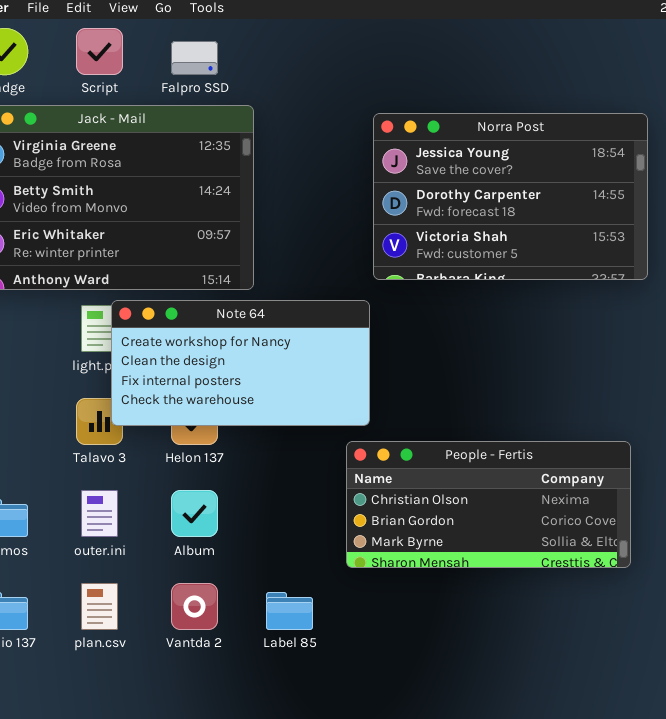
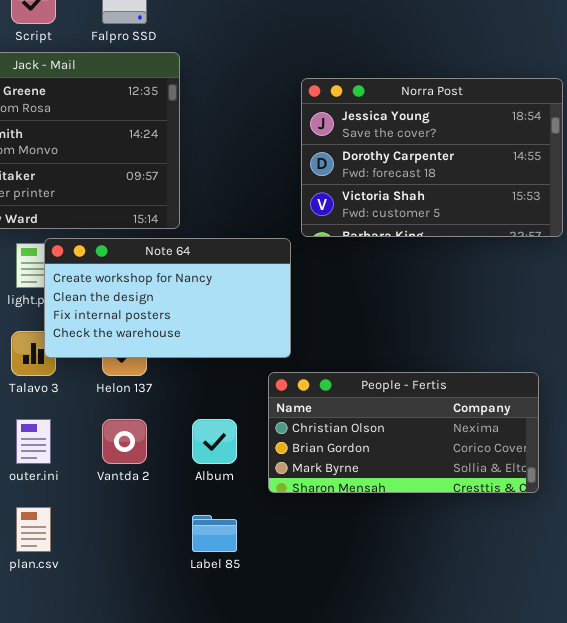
Norra Post: [373,113,648,280] -> [301,78,563,237], moved
Album: [171,490,218,537] -> [192,419,237,464], moved
Vantda 2: [171,583,218,630] -> [102,419,147,464], moved

